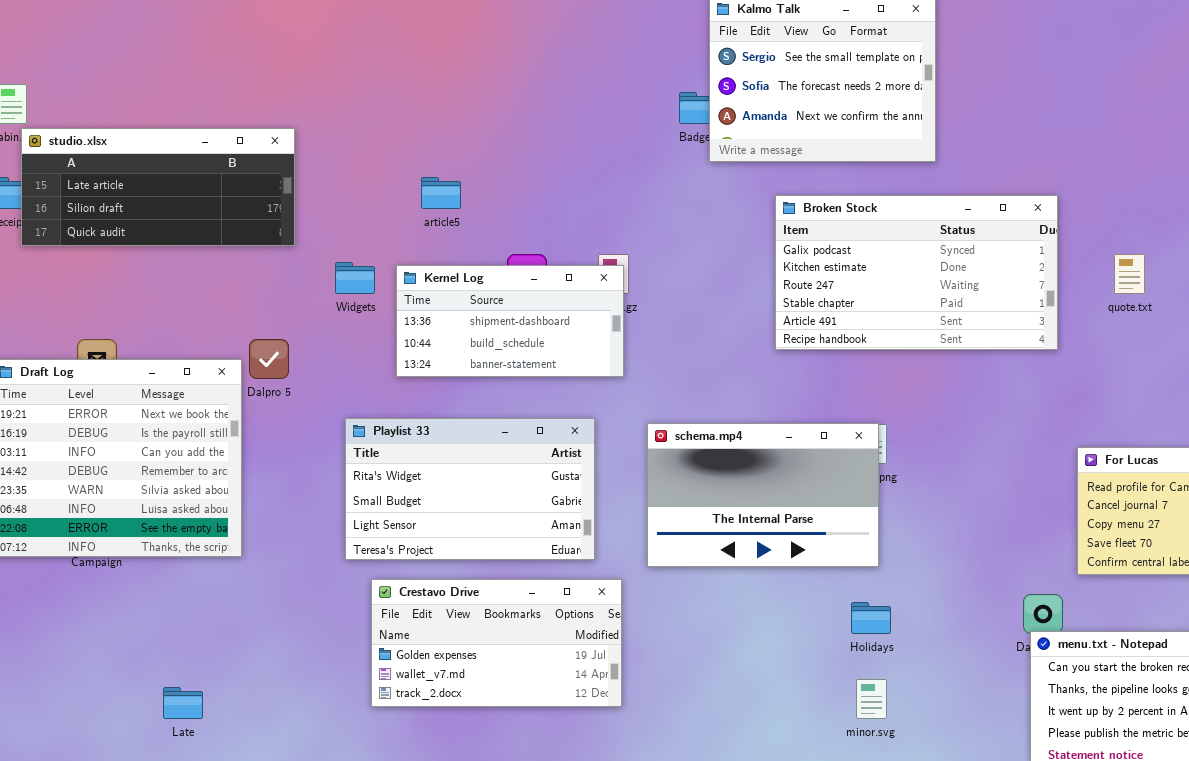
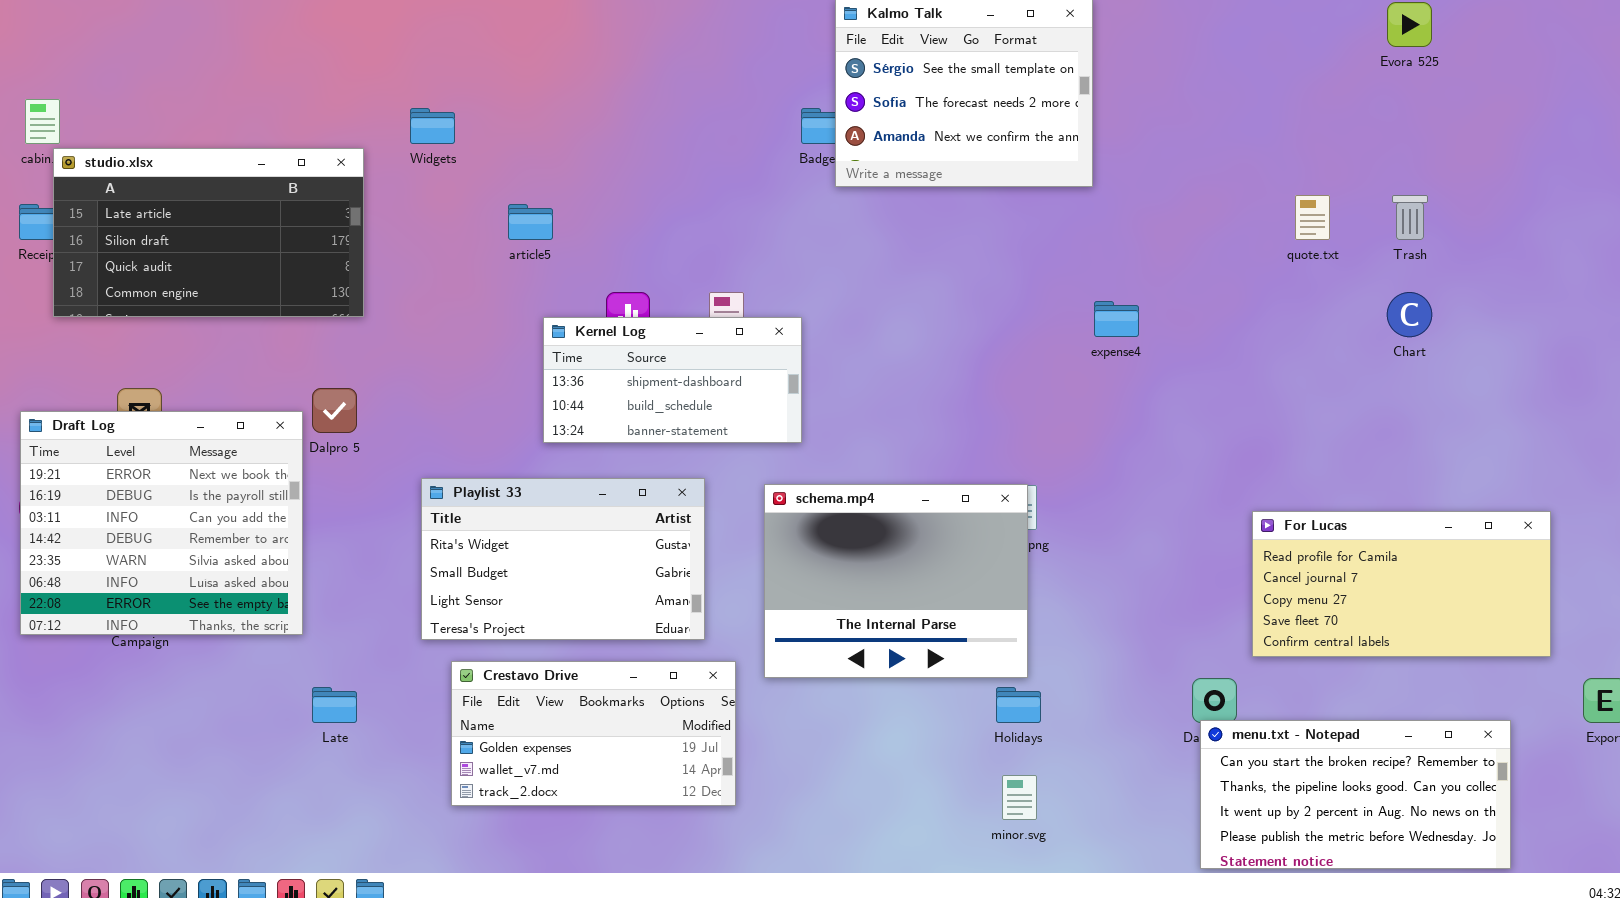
studio.xlsx: [21,128,295,246] -> [53,148,364,317], resized
Broken Stock: [775,195,1058,350] -> none, closed
quote.txt: [1114,254,1145,294] -> [1295,195,1330,240], moved
Widgets: [335,262,375,294] -> [410,108,455,144], moved
Kernel Log: [396,265,624,377] -> [543,317,802,443], moved
schema.mp4: [647,423,879,567] -> [764,484,1028,678], resized
Late: [163,687,203,719] -> [312,687,357,723], moved

